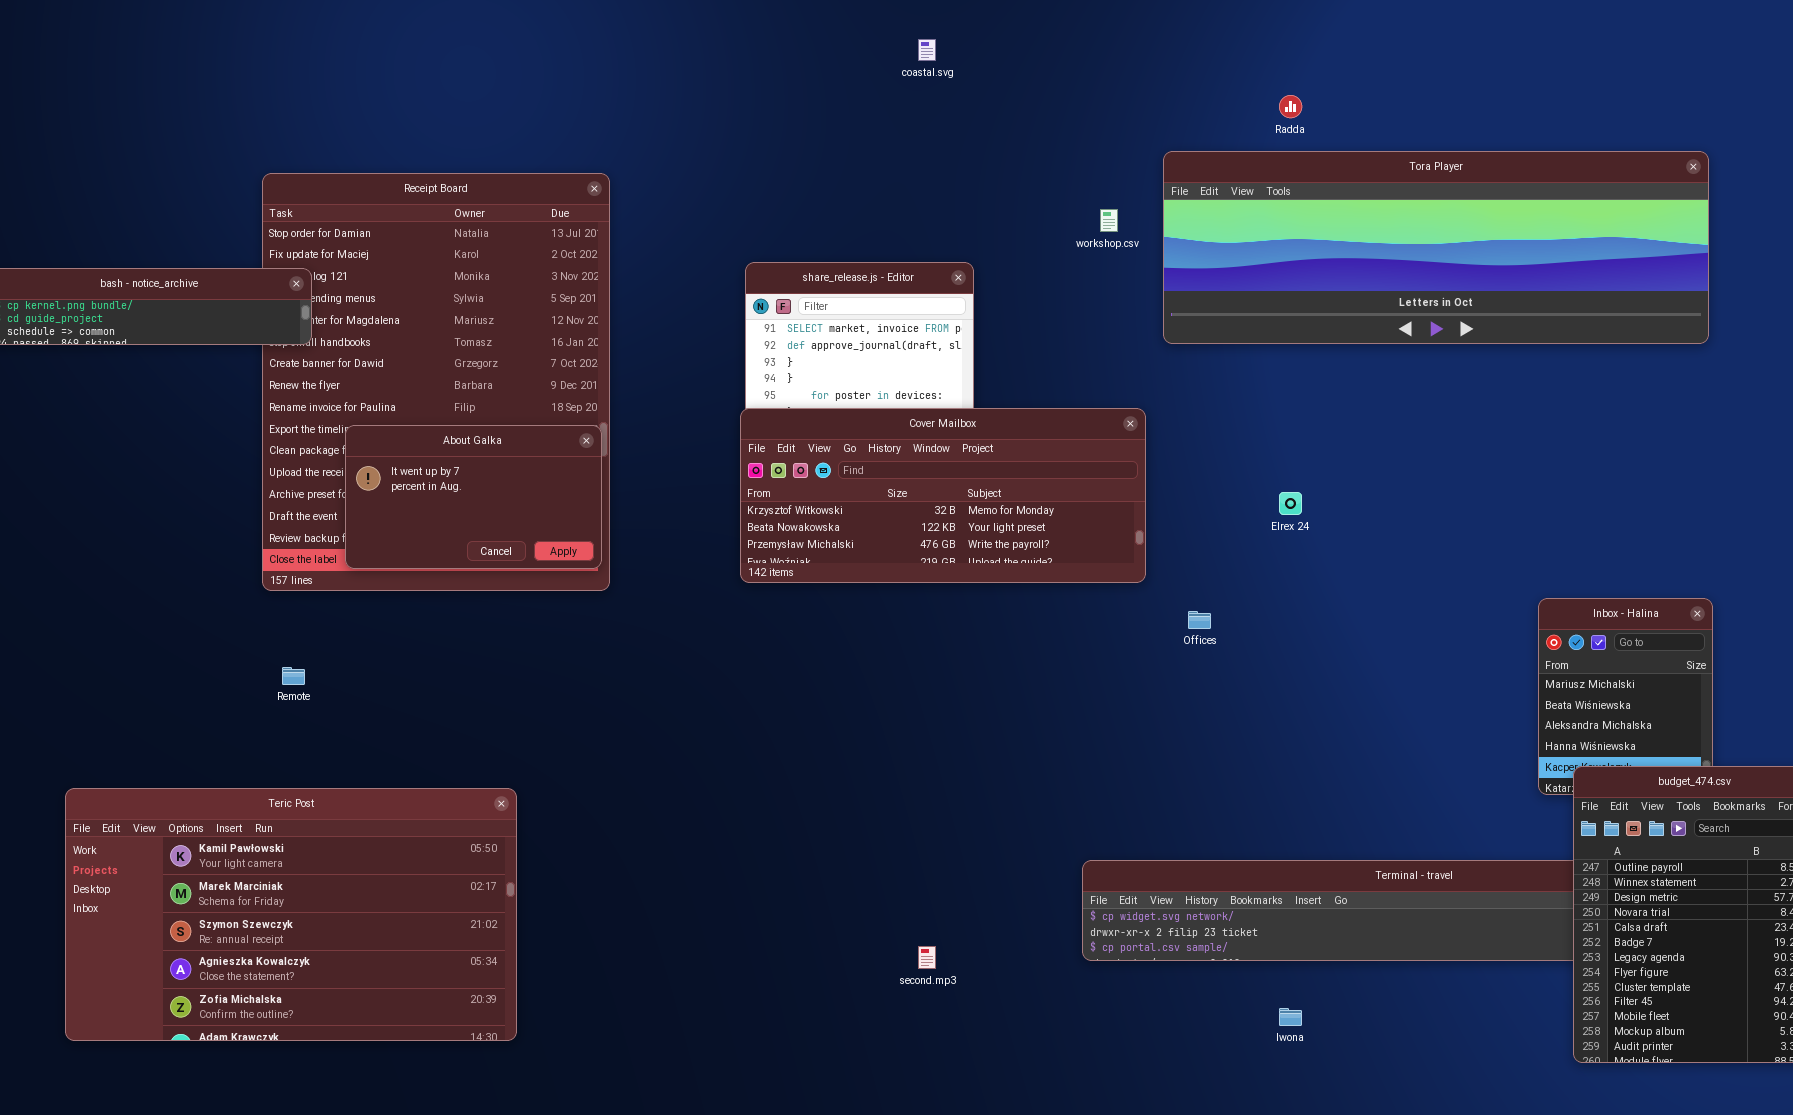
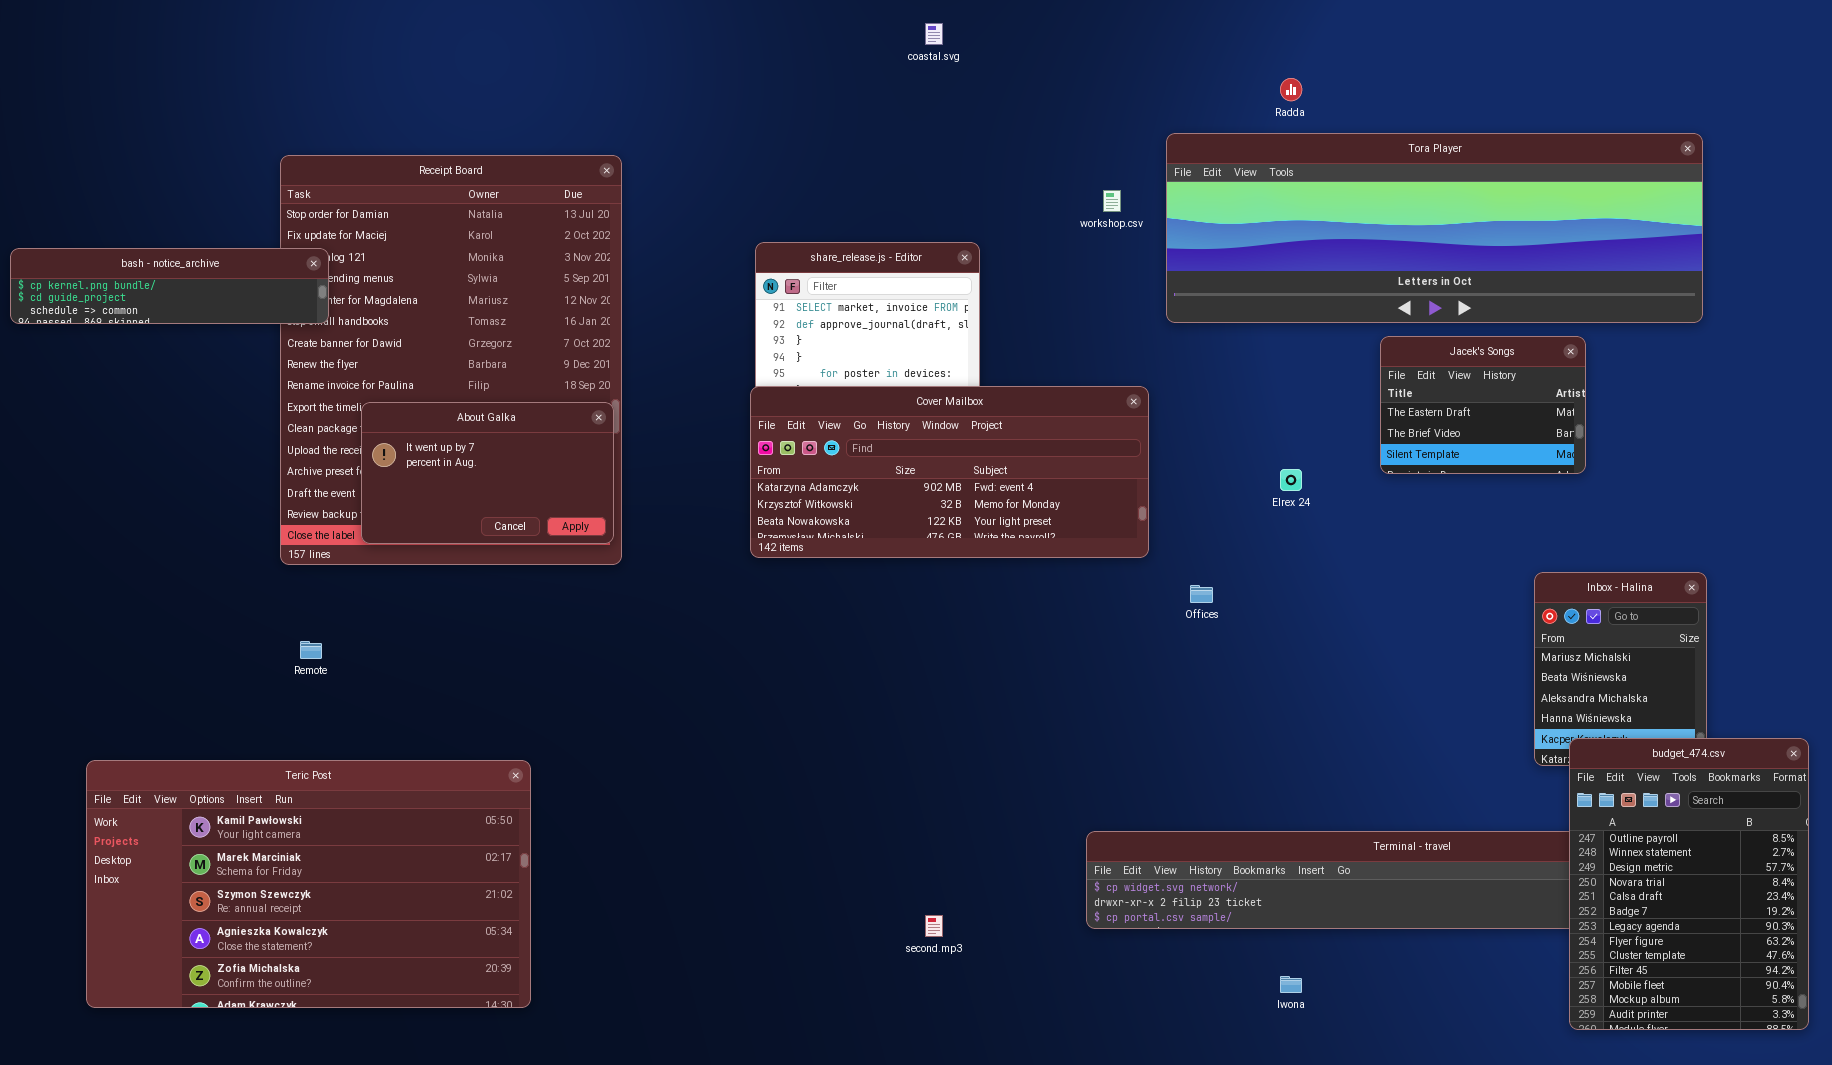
Jacek's Songs: none -> [1380,336,1586,474], opened
Cover Mailbox: [740,408,1146,583] -> [750,386,1149,558], scrolled up 1 row

